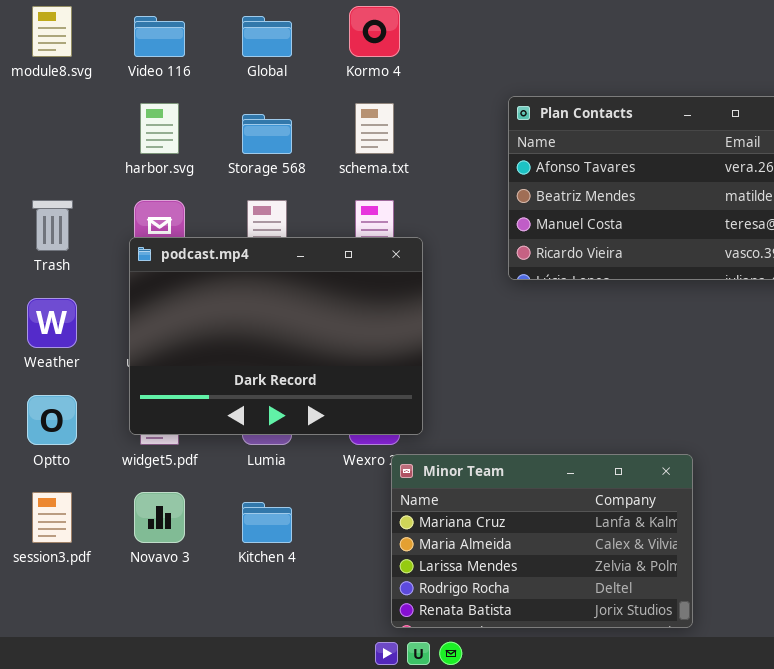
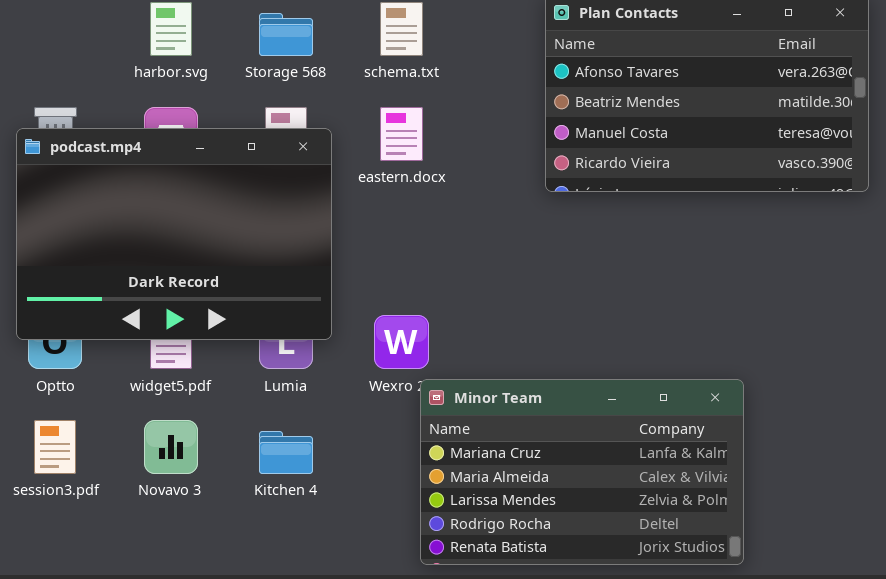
podcast.mp4: [129,237,423,435] -> [16,128,332,340], moved

